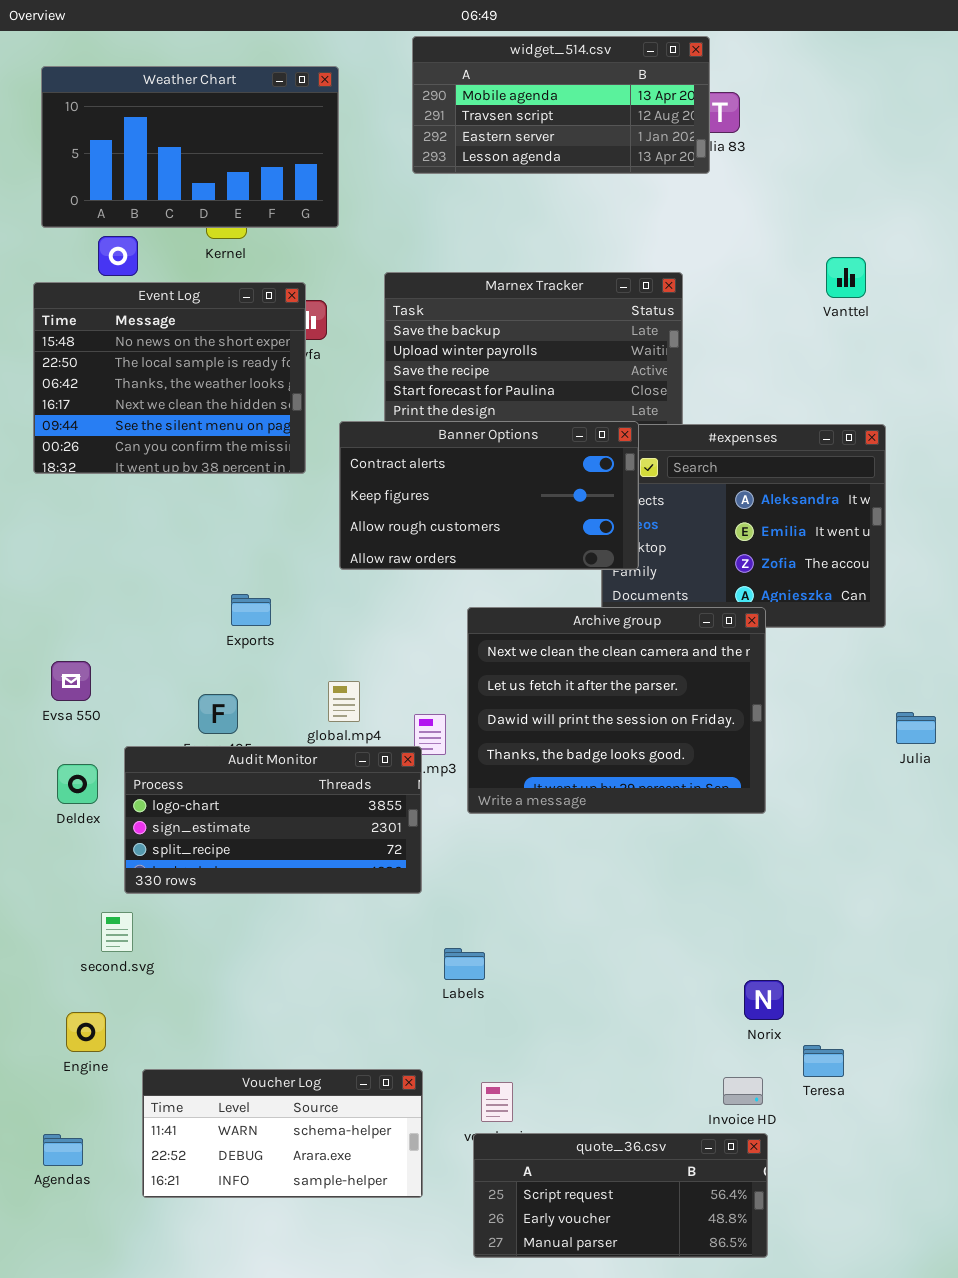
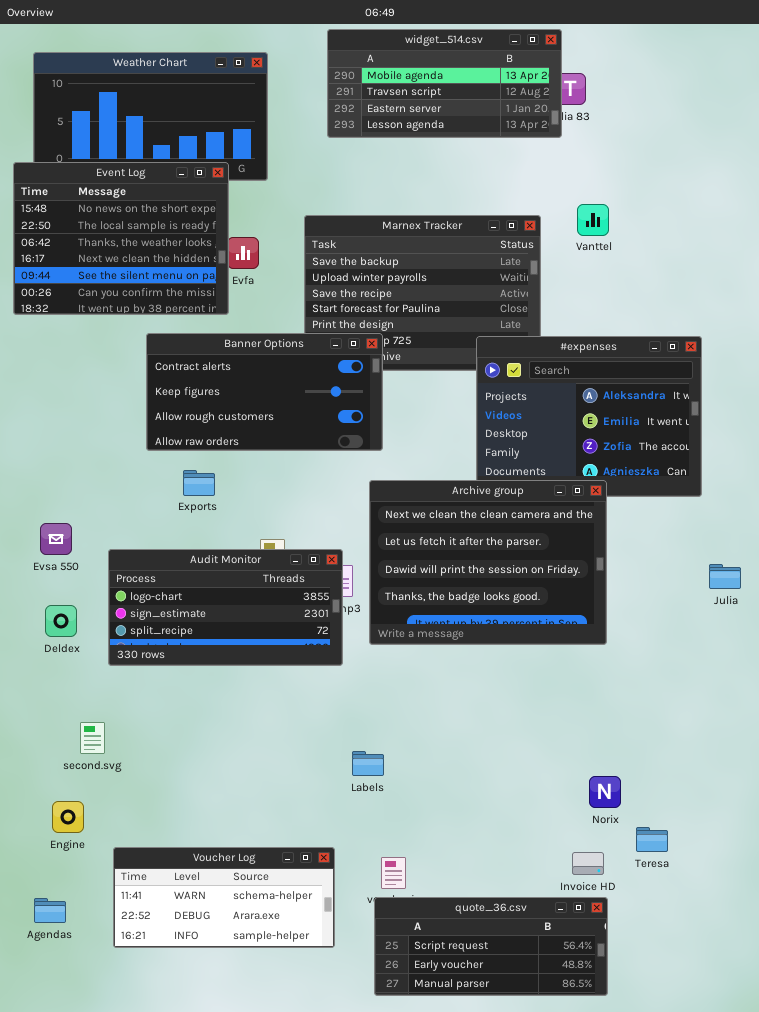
Vanttel: [826,257,866,298] -> [577,204,609,236], moved
Event Log: [33,282,306,474] -> [13,162,229,315], moved
Banner Options: [339,421,639,570] -> [146,333,383,451], moved
Audit Monitor: [124,746,422,894] -> [108,549,343,666], moved

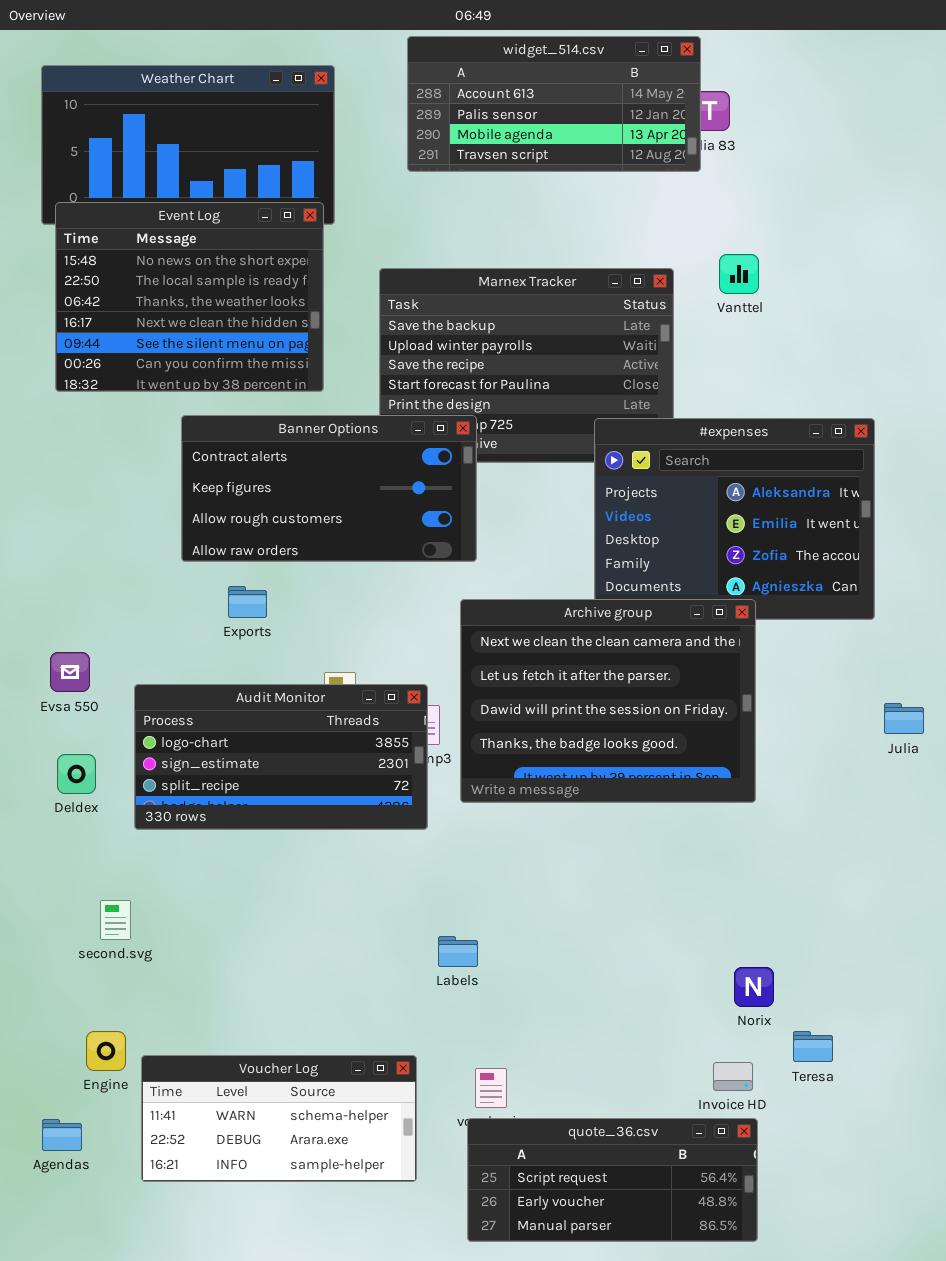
widget_514.csv: [327,29,562,138] -> [407,36,701,172], scrolled up 2 rows
Event Log: [13,162,229,315] -> [55,202,324,392], moved
Engine: [52,801,84,833] -> [86,1031,126,1071], moved

